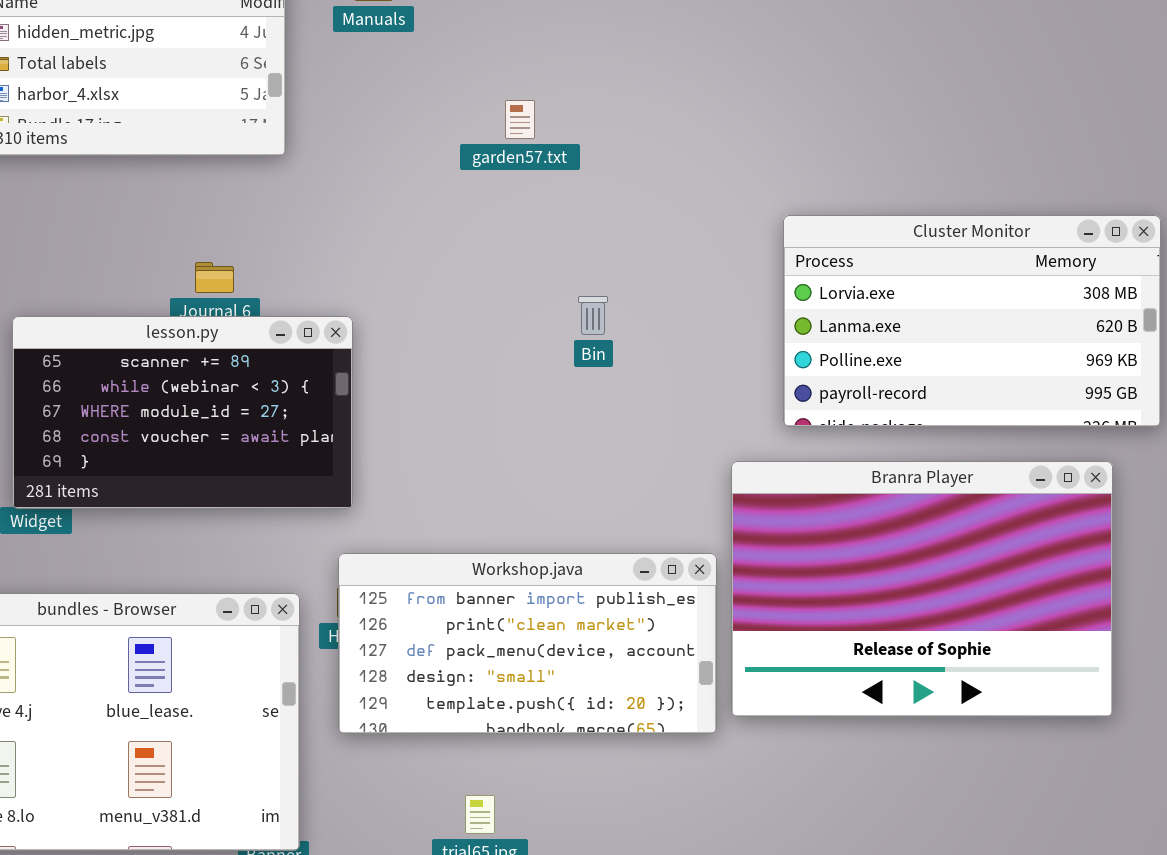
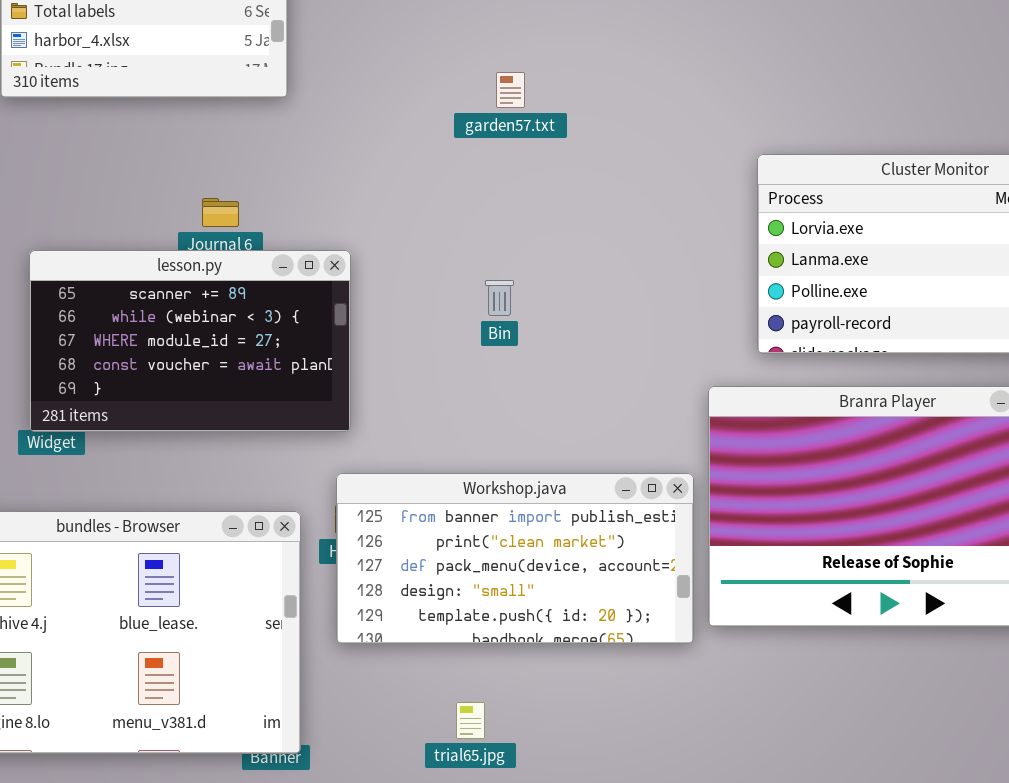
garden57.txt: [505,100,535,139] -> [496,72,525,108], moved
Bin: [578,296,608,335] -> [485,280,514,316], moved

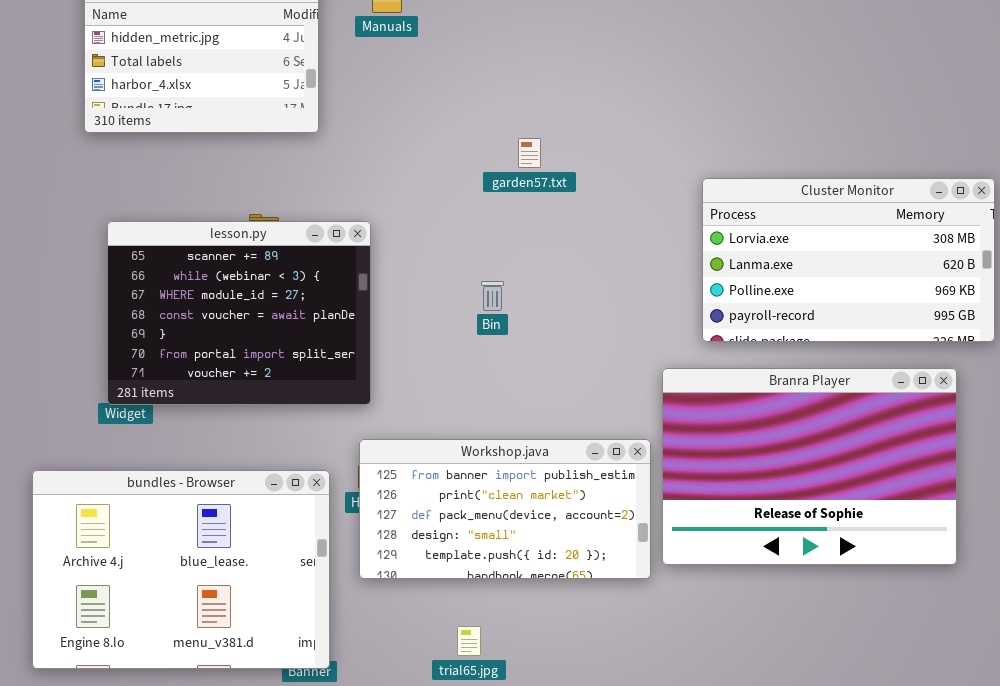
garden57.txt: [496,72,525,108] -> [518,138,541,168], moved
lesson.py: [29,250,351,432] -> [107,221,371,405], resized

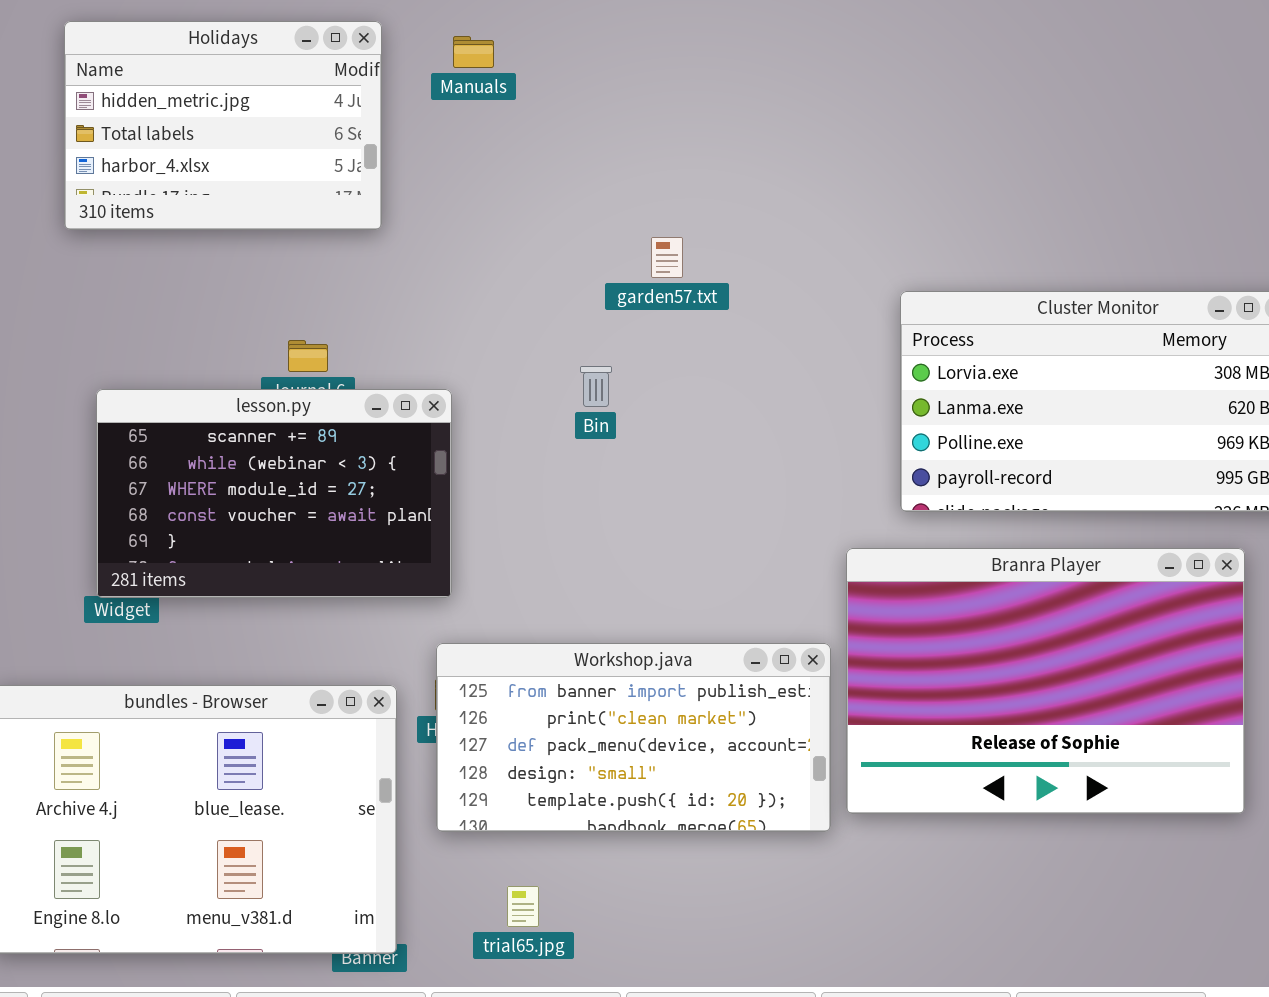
lesson.py: [107,221,371,405] -> [96,389,452,598], resized
Bin: [481,281,504,311] -> [580,366,612,407], moved
trial65.jpg: [457,626,481,656] -> [507,886,539,927], moved

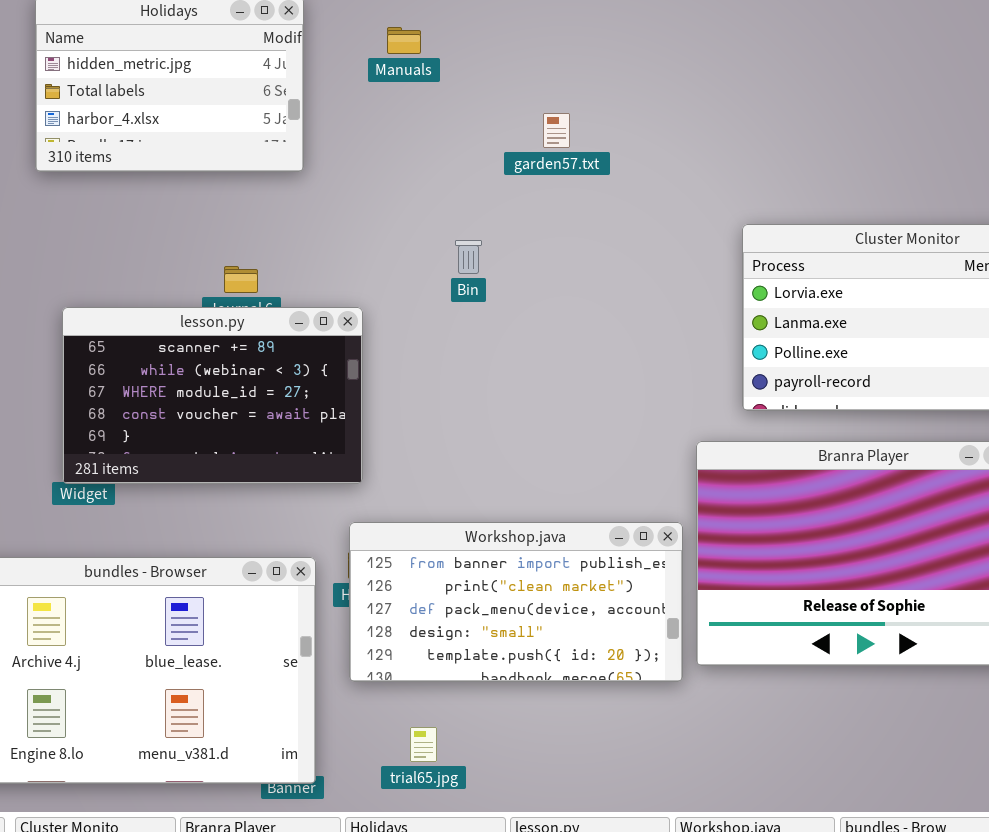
Manuals: [453,36,494,68] -> [387,27,421,54], moved
garden57.txt: [651,237,683,278] -> [543,113,570,148], moved
Bin: [580,366,612,407] -> [455,240,482,274], moved

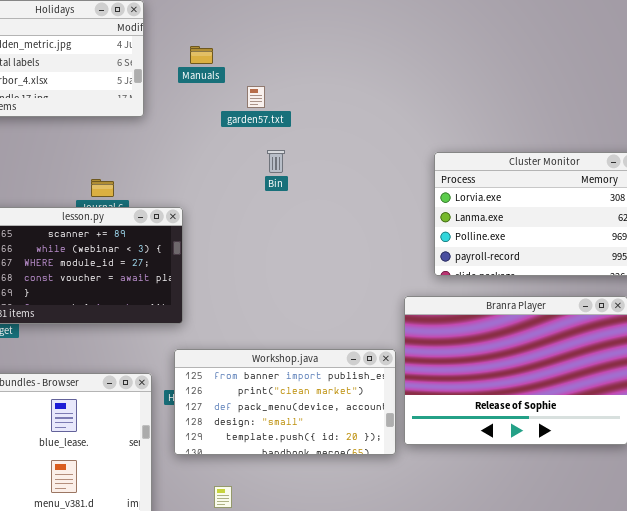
Manuals: [387,27,421,54] -> [190,46,213,64], moved
garden57.txt: [543,113,570,148] -> [247,86,265,108], moved
Bin: [455,240,482,274] -> [267,150,285,173], moved

